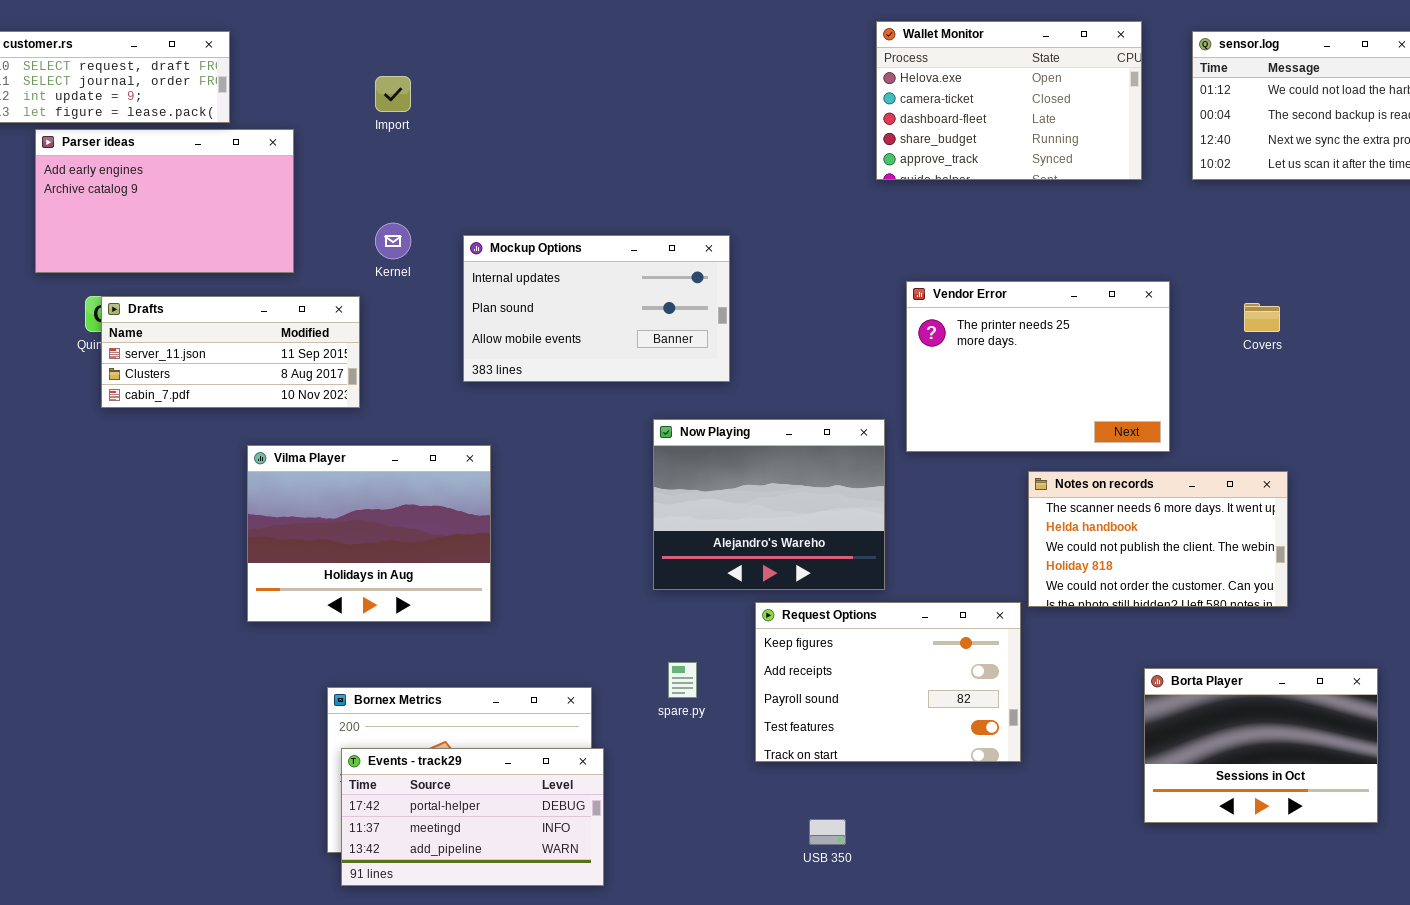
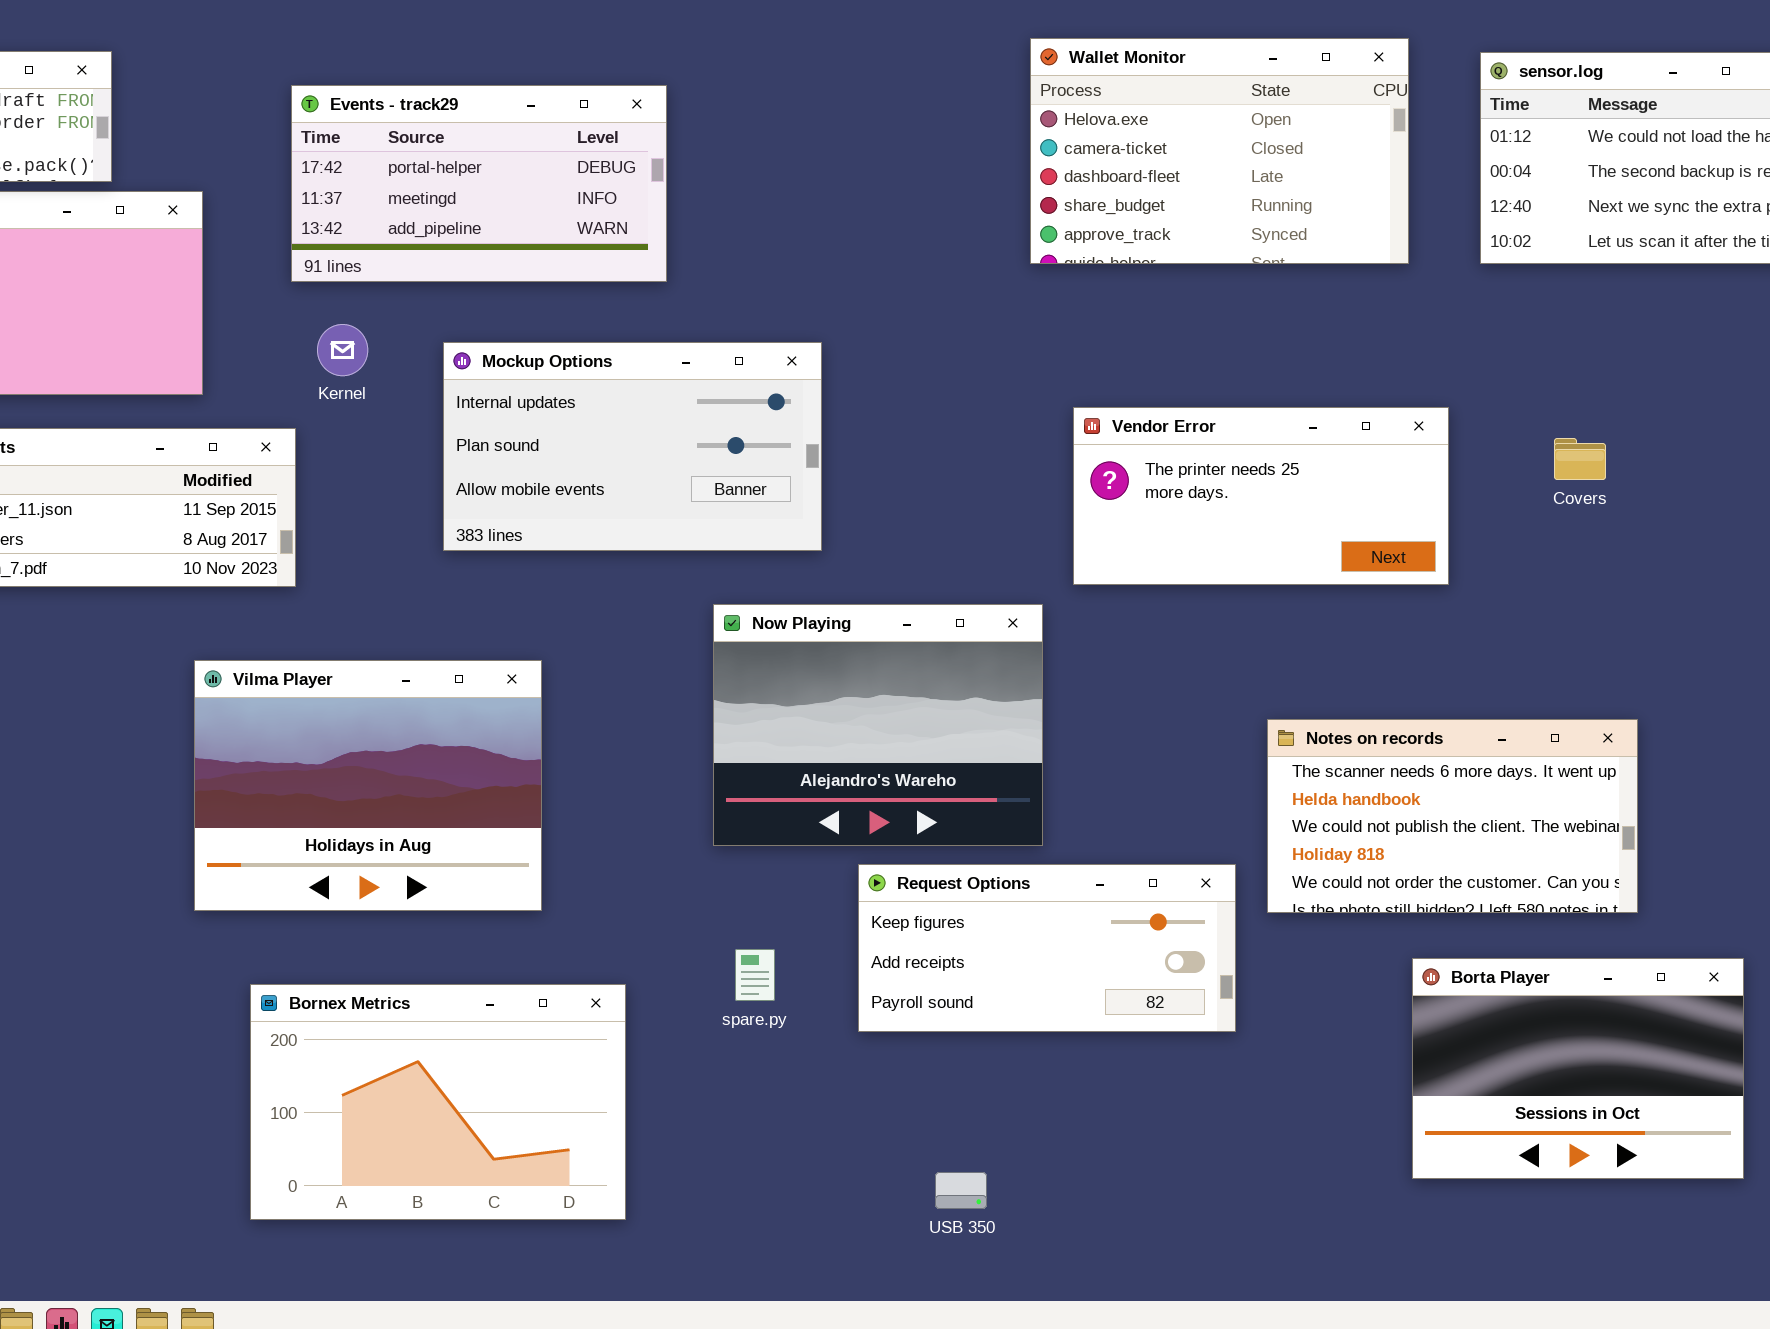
Vendor Error: [906,281,1170,452] -> [1073,407,1449,585], resized
Vilma Player: [247,445,491,622] -> [194,660,542,911], moved
Notes on records: [1028,471,1288,607] -> [1267,719,1638,913], moved
Request Options: [755,602,1021,762] -> [858,864,1236,1032], resized
Events - track29: [341,748,604,886] -> [291,85,667,282], moved

